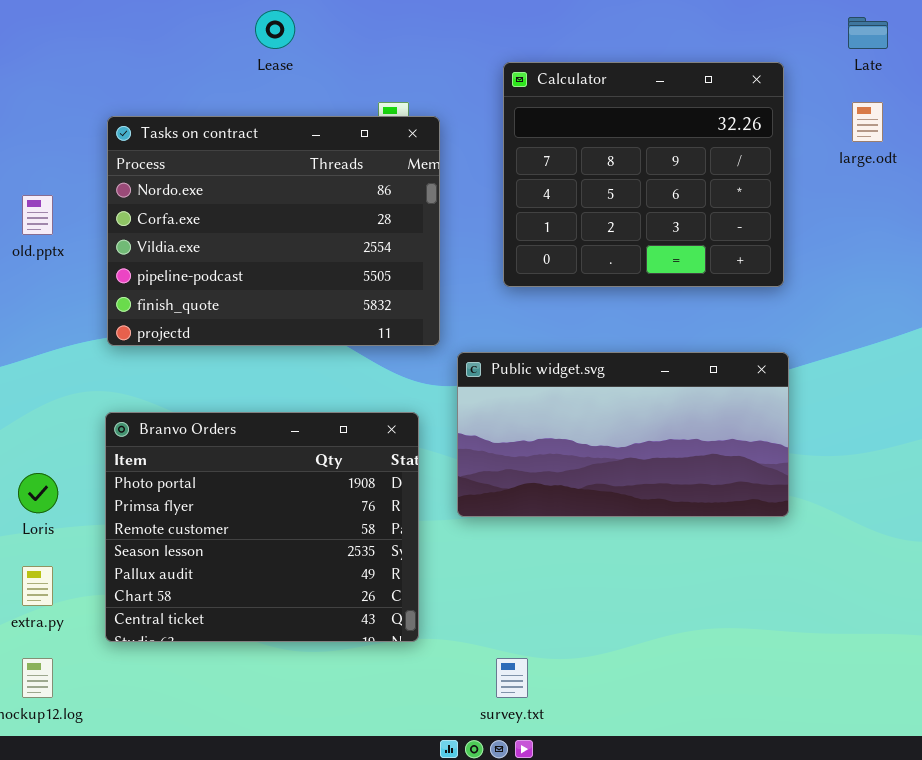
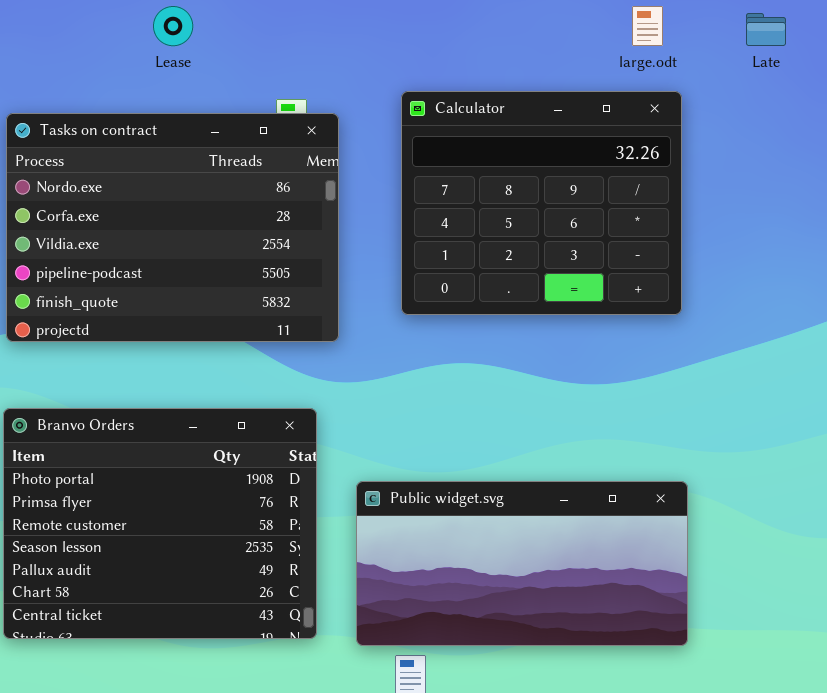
Calculator: [503,62,784,287] -> [401,91,682,315], moved
large.odt: [852,102,883,142] -> [632,6,663,46], moved
Public widget.svg: [457,352,789,517] -> [356,481,688,646], moved

